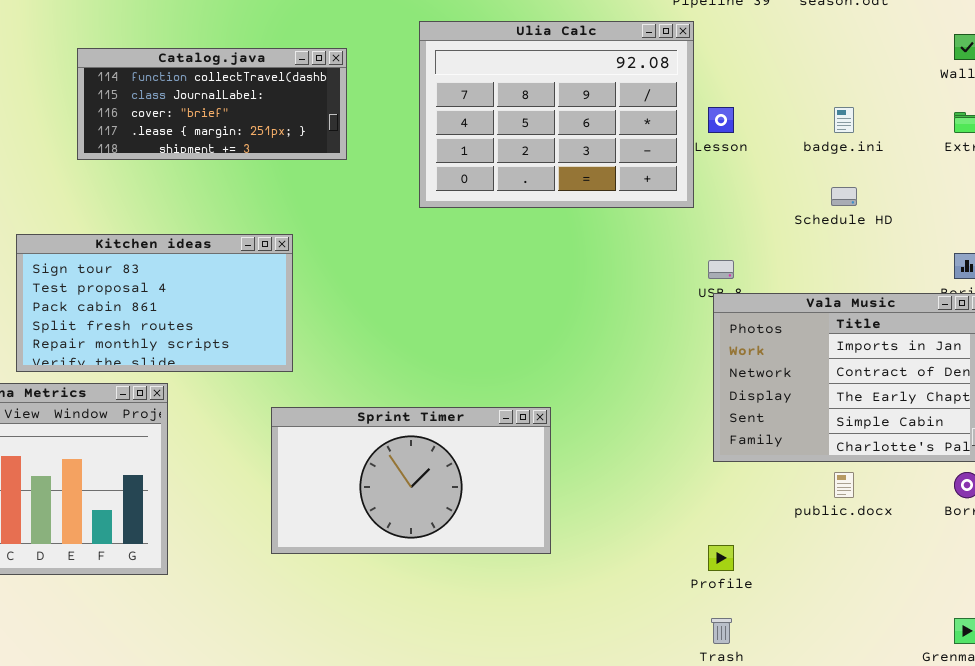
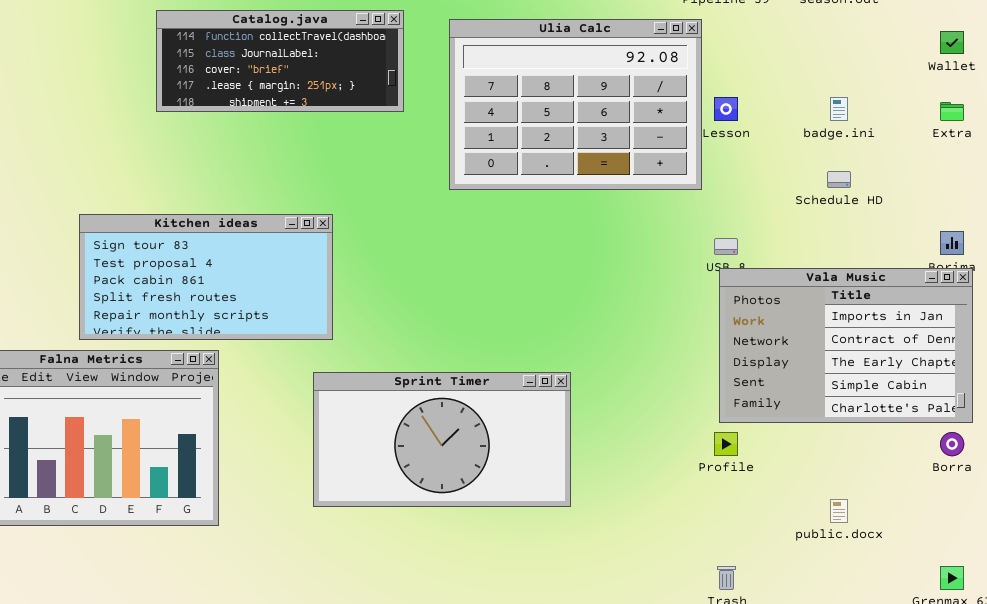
Catalog.java: [77,48,347,160] -> [156,10,404,112], moved
public.docx: [834,472,854,498] -> [830,499,848,523], moved
Profile: [708,545,734,571] -> [714,432,738,456], moved

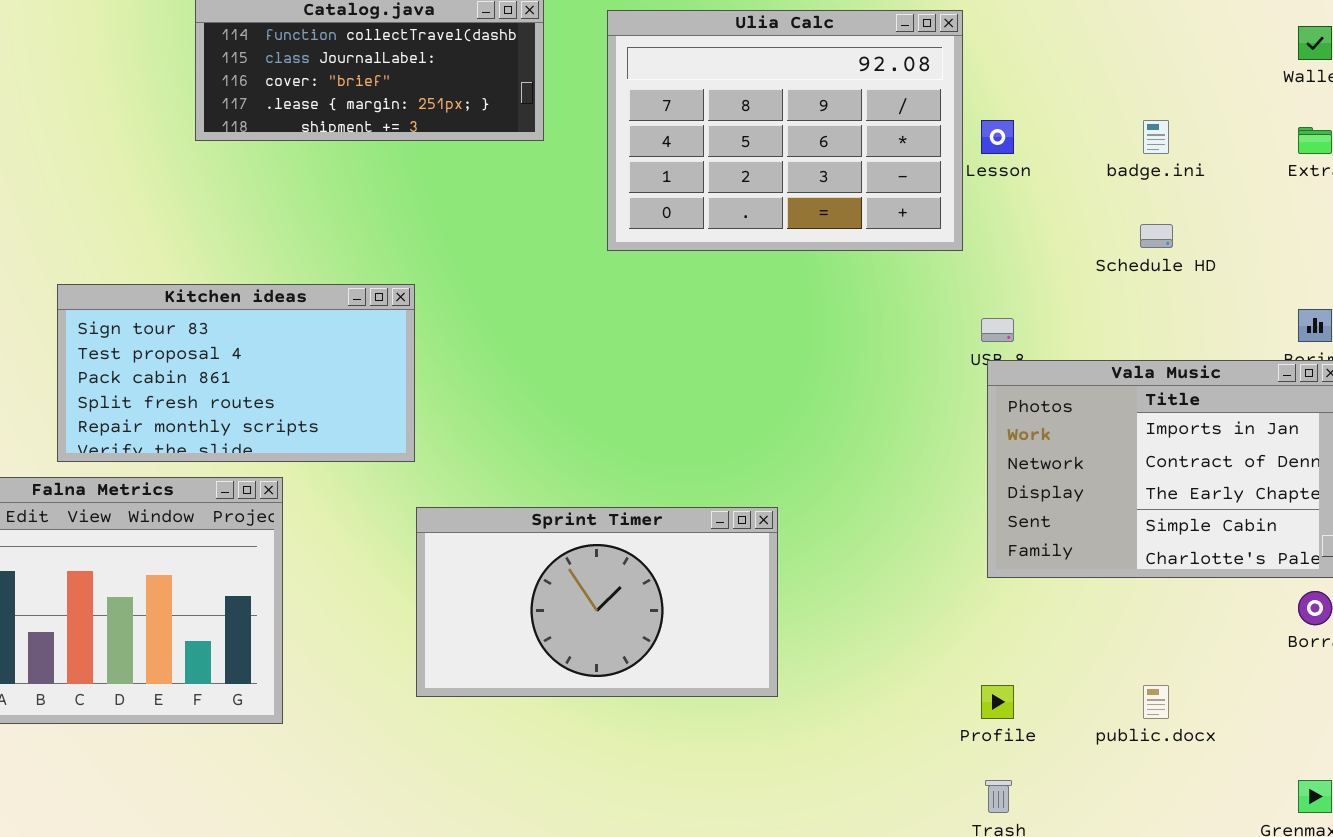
Kitchen ideas: [79,214,333,340] -> [57,284,415,462], moved
Profile: [714,432,738,456] -> [981,685,1014,719], moved

